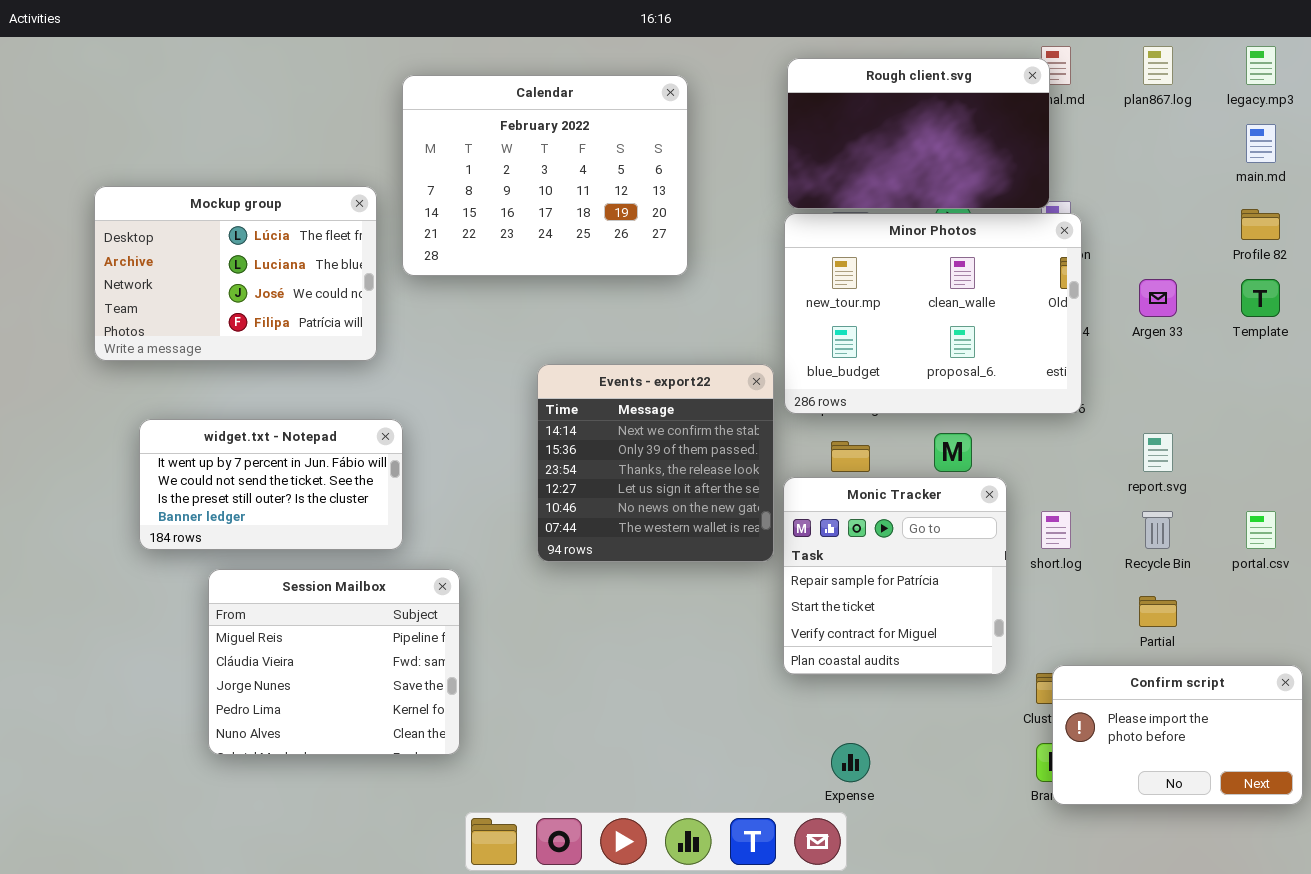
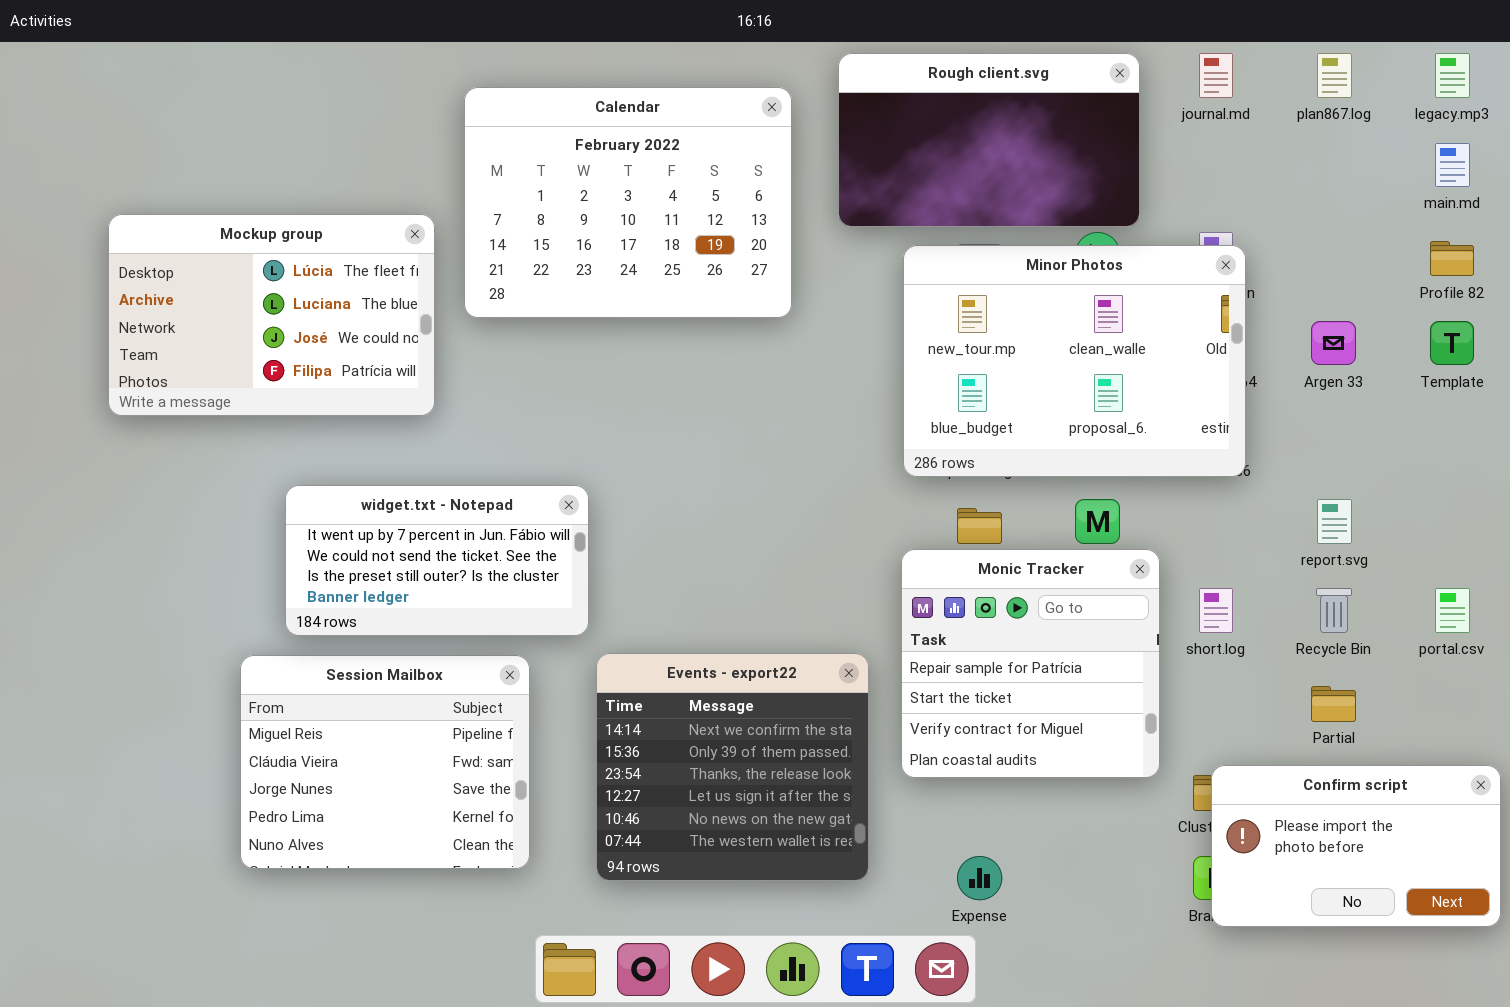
Rough client.svg: [787,58,1050,209] -> [838,53,1140,227], moved
Events - export22: [537,364,774,562] -> [596,653,869,881], moved
widget.txt - Notepad: [139,419,403,550] -> [285,485,589,636], moved

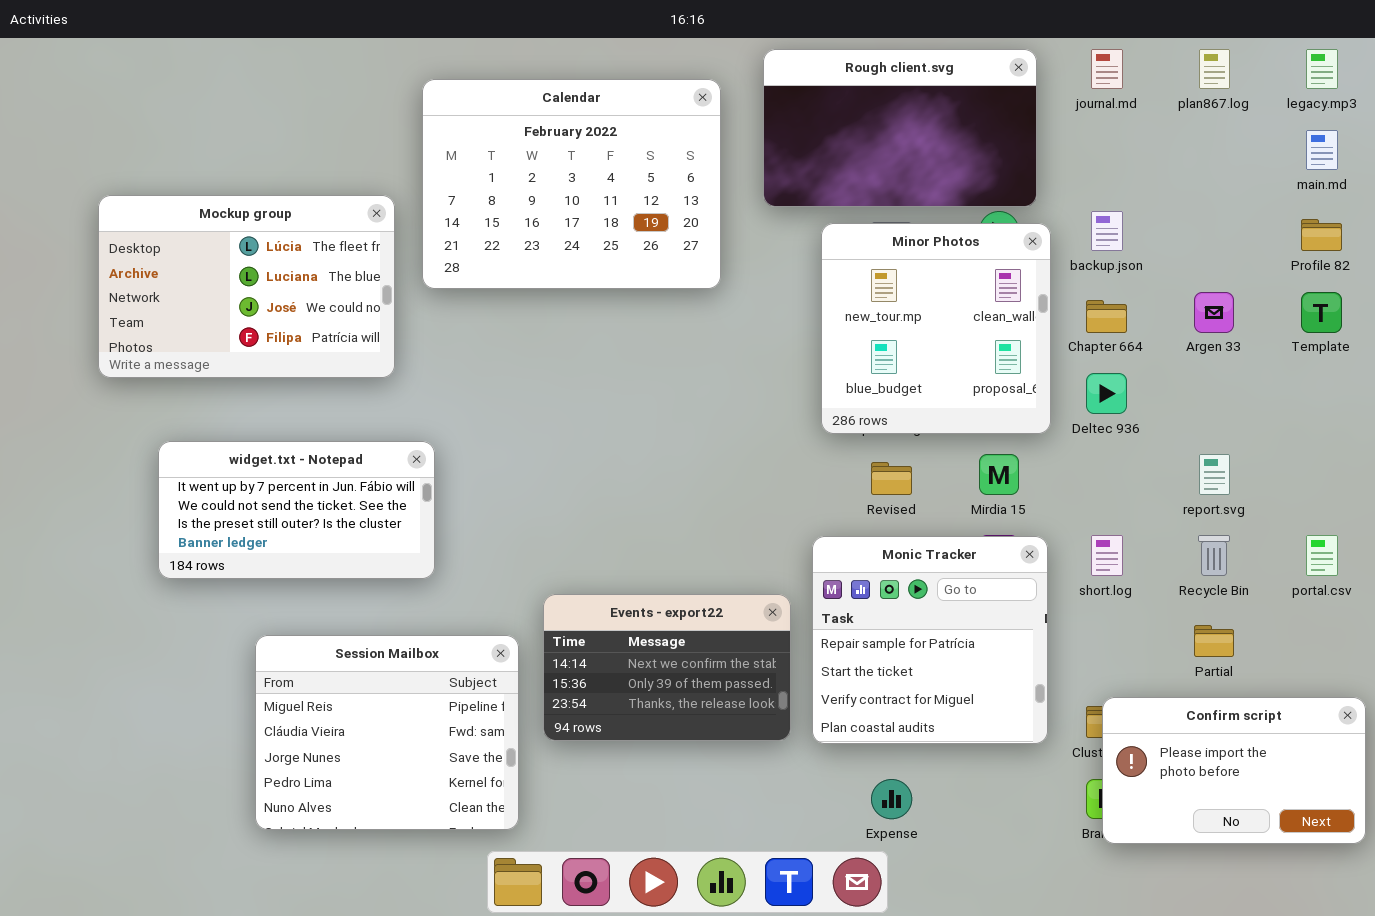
Minor Photos: [903,245,1246,477] -> [821,223,1051,434], resized
widget.txt - Notepad: [285,485,589,636] -> [158,441,435,579], moved
Monic Tracker: [901,549,1160,778] -> [812,536,1048,744], moved
Events - export22: [596,653,869,881] -> [543,594,791,741], resized
Session Mailbox: [240,655,530,869] -> [255,635,519,830], moved

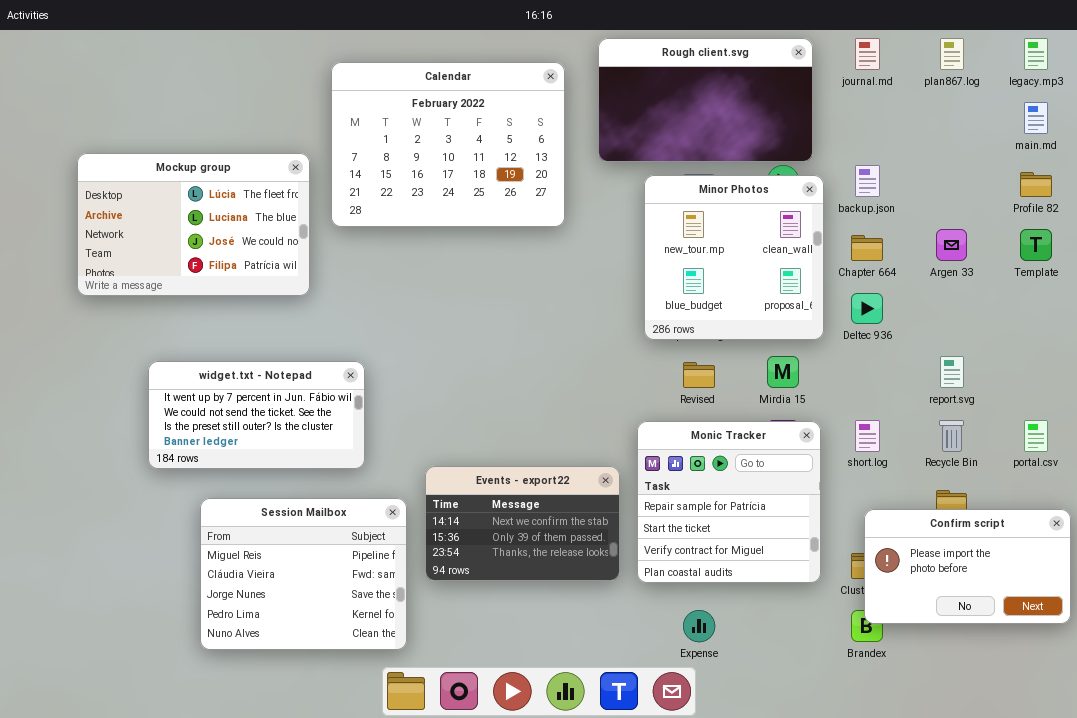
widget.txt - Notepad: [158,441,435,579] -> [148,361,365,469], moved
Confirm script: [1102,697,1366,844] -> [864,509,1071,624], moved

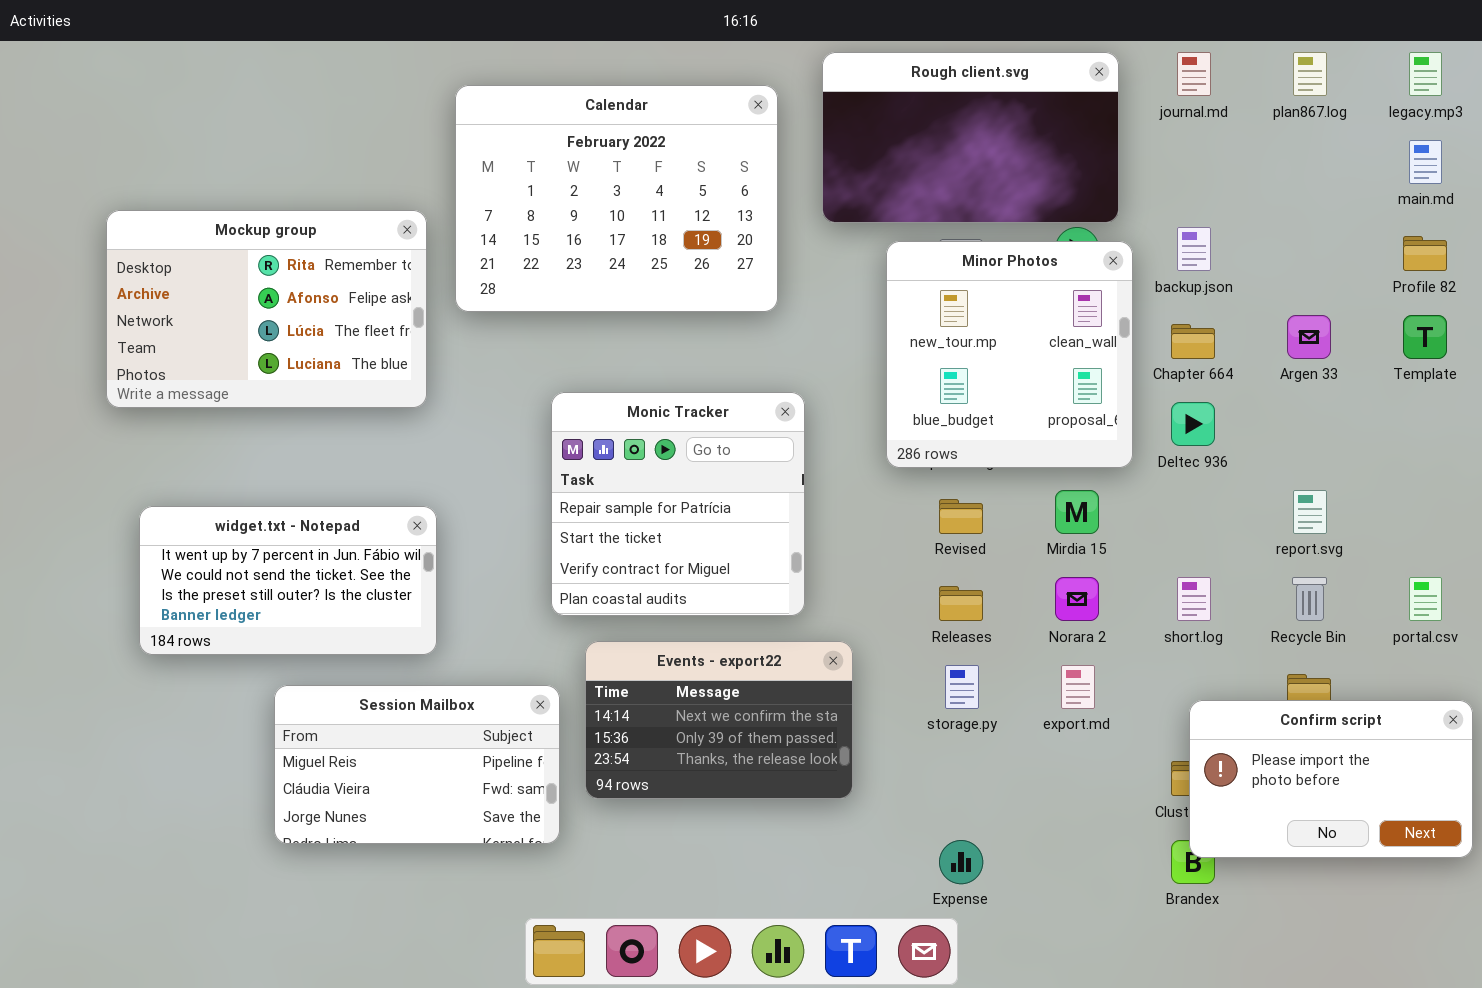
Mockup group: [77,153,310,296] -> [106,210,427,408], scrolled up 2 rows
widget.txt - Notepad: [148,361,365,469] -> [139,506,437,655], moved
Monic Tracker: [637,421,821,583] -> [551,392,805,616], moved
Session Mailbox: [200,498,407,650] -> [274,685,560,844], resized

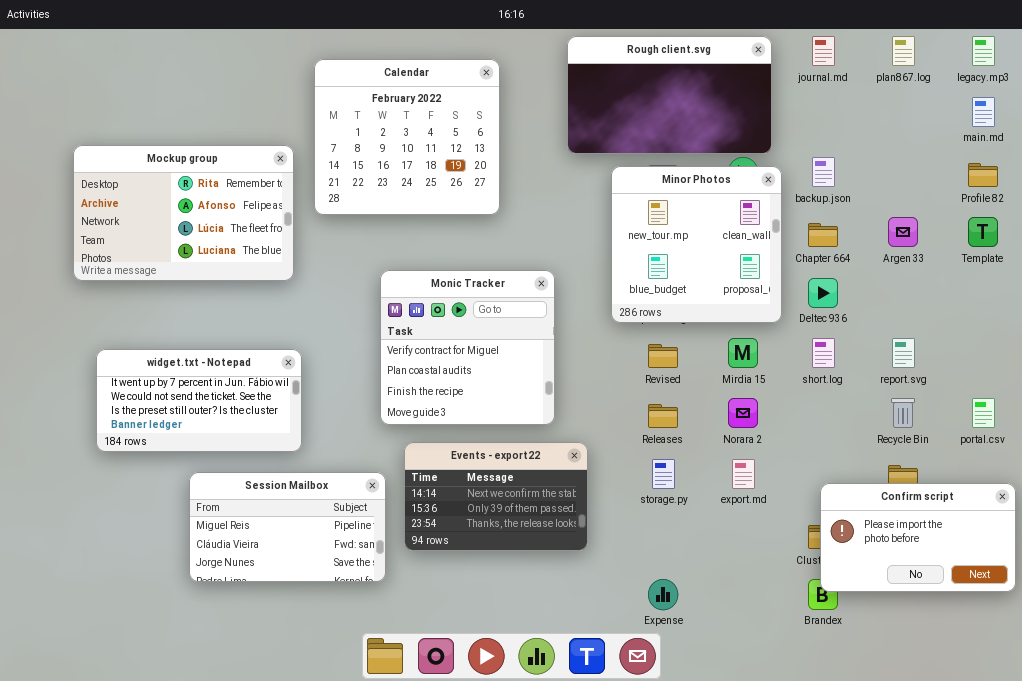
Calendar: [455,85,778,312] -> [314,59,500,215], resized
Monic Tracker: [551,392,805,616] -> [380,270,555,425], scrolled down 2 rows
short.log: [1177,577,1211,621] -> [812,338,835,368], moved

